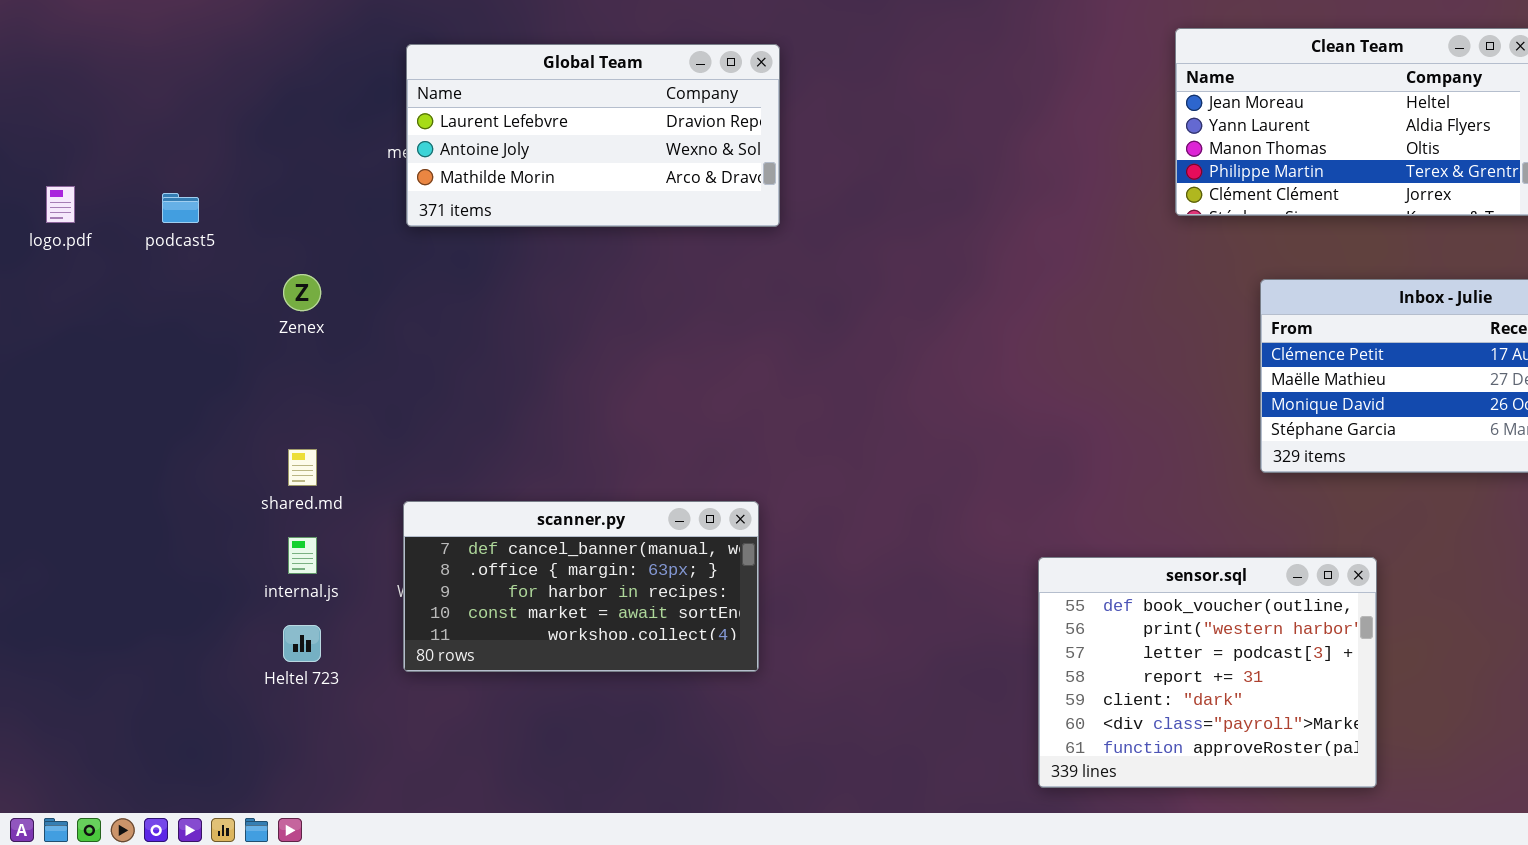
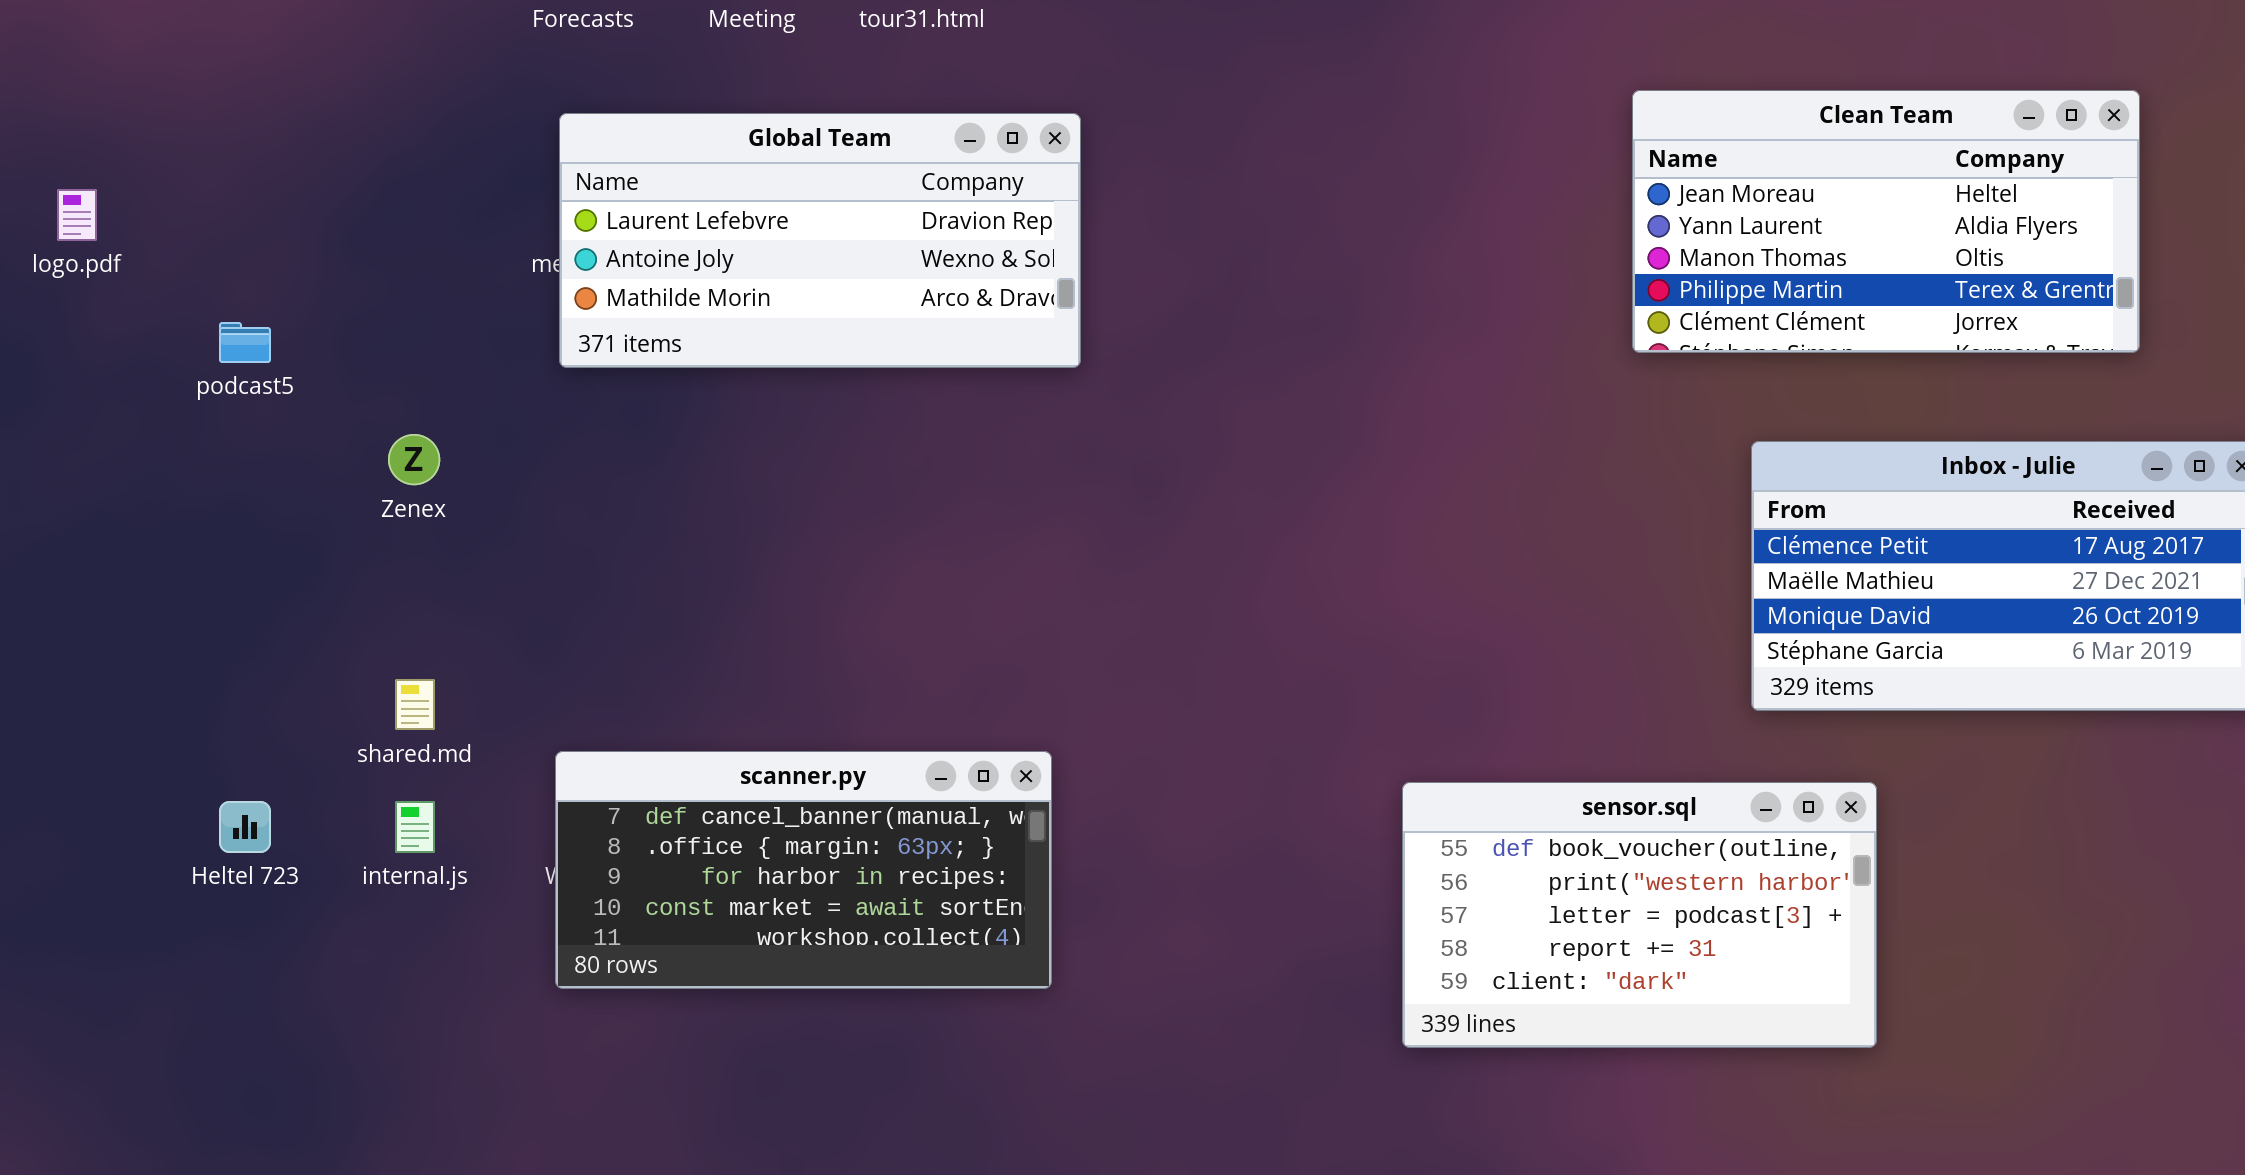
logo.pdf: [46,186,75,223] -> [57,189,97,241], moved
sensor.sql: [1038,557,1377,788] -> [1402,782,1877,1048], moved, resized
Heltel 723: [283,625,321,662] -> [219,801,271,853], moved

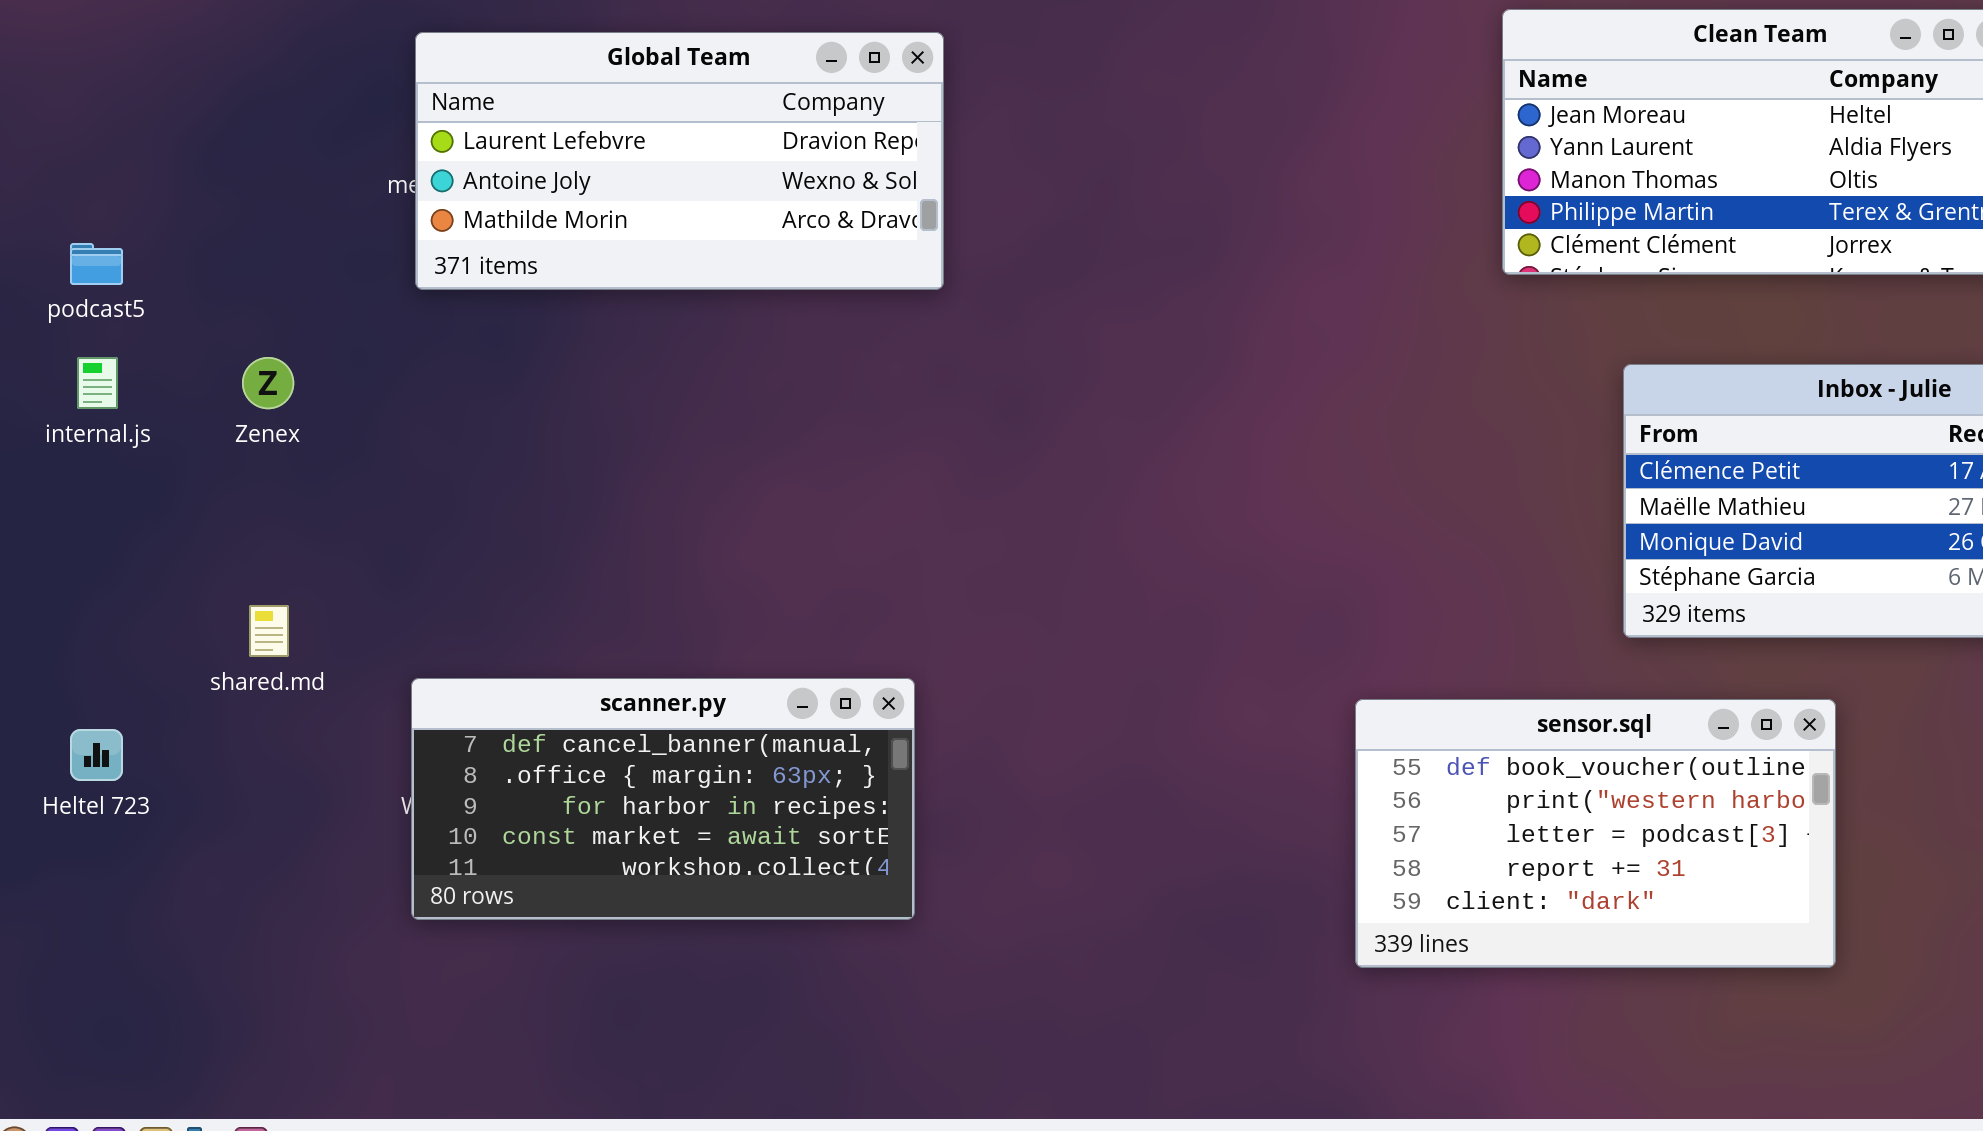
sensor.sql: [1402,782,1877,1048] -> [1355,699,1836,968], moved
internal.js: [395,801,435,853] -> [77,357,118,409], moved

